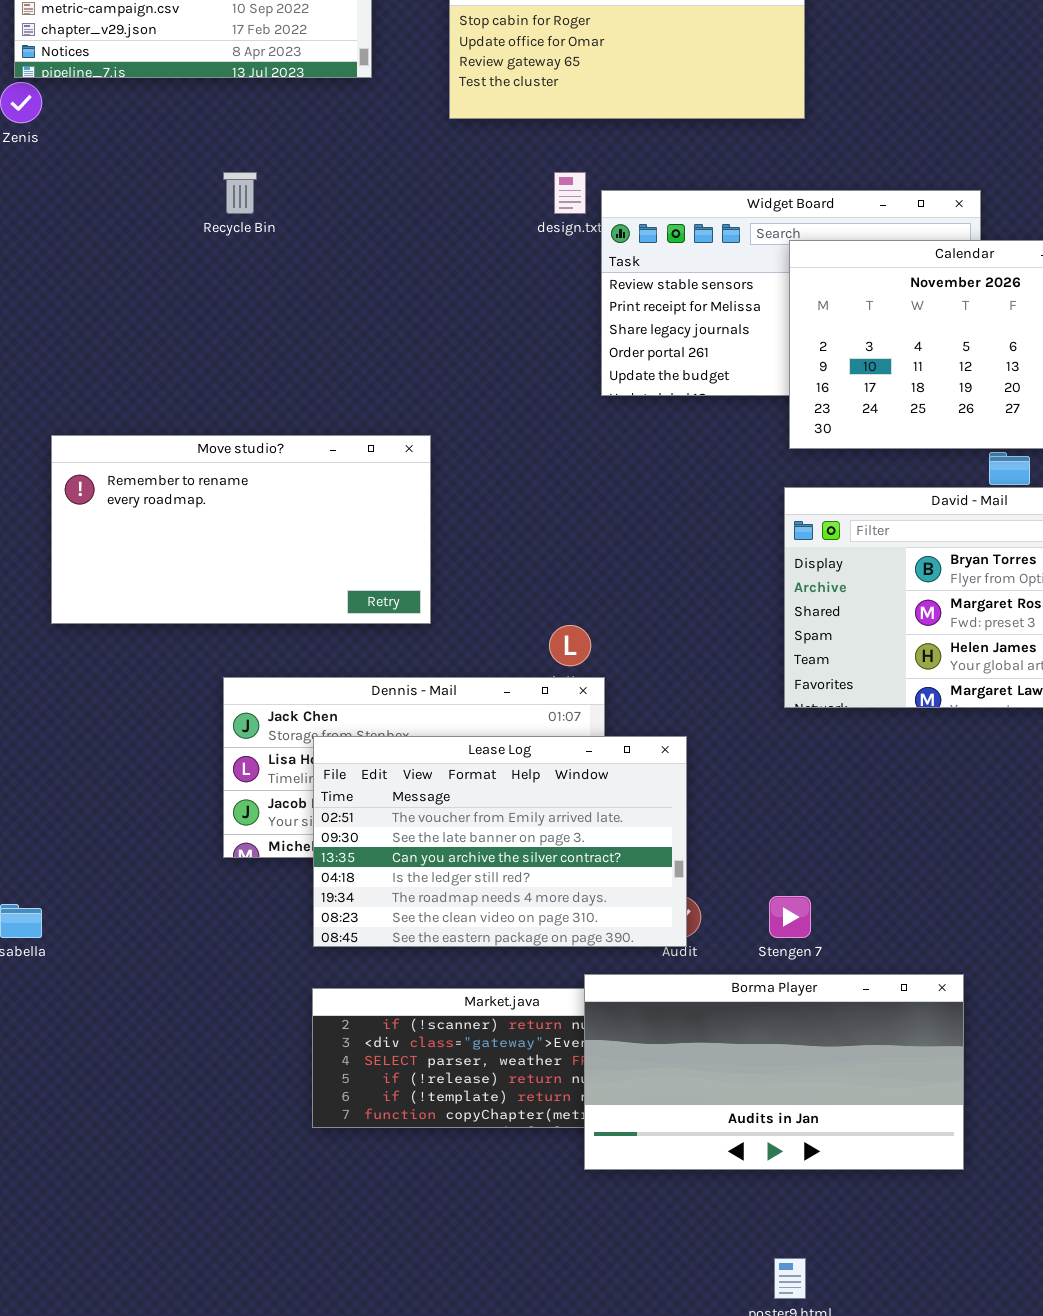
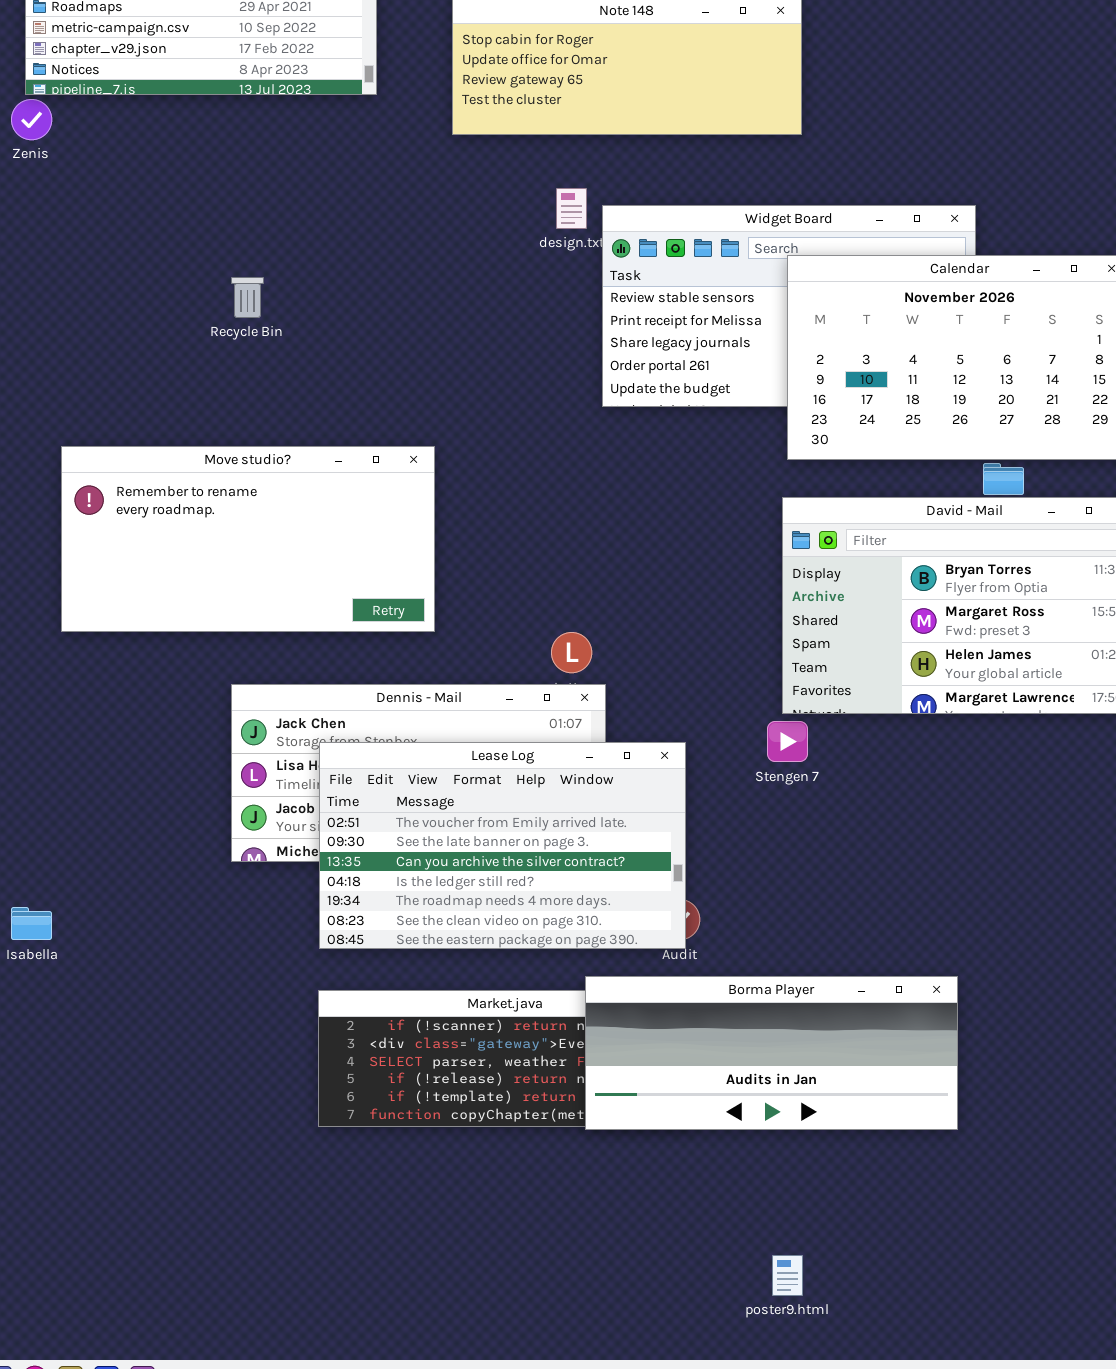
Recycle Bin: [223,172,257,214] -> [231,277,264,318], moved
Stengen 7: [769,896,811,938] -> [767,721,808,762], moved
Borma Player: [584,974,964,1170] -> [585,976,958,1130], resized

